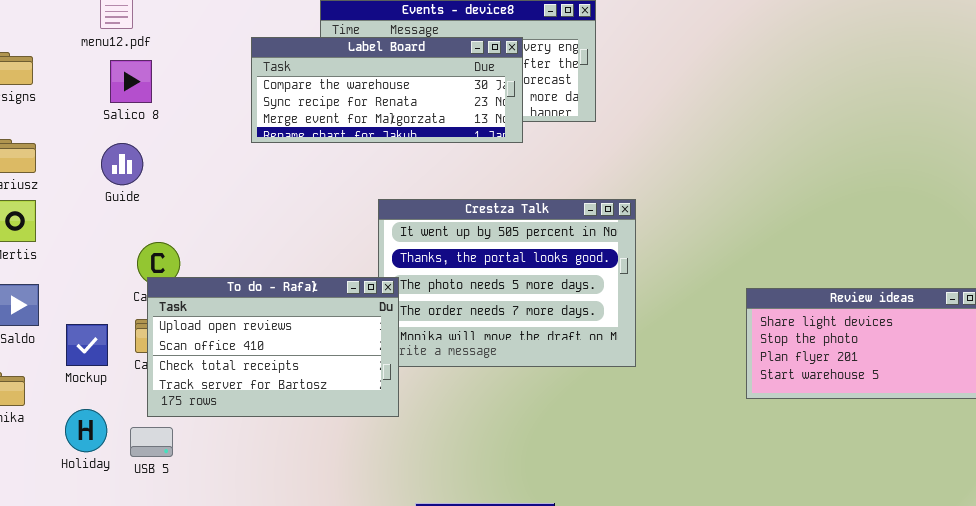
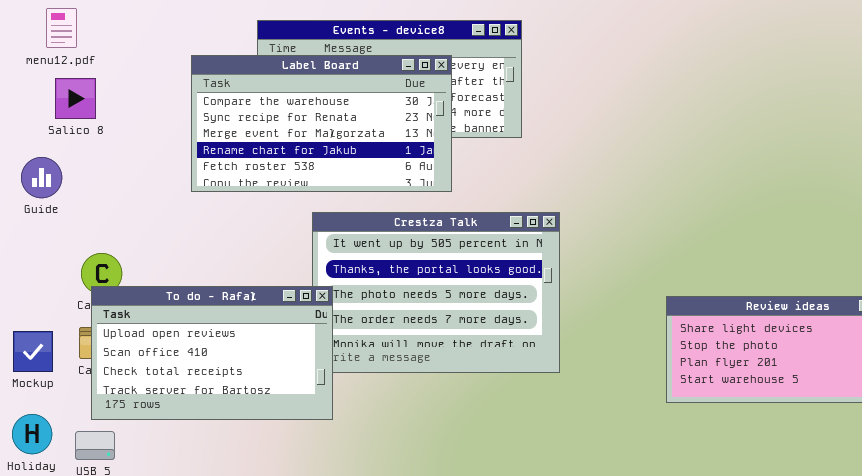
Label Board: [251,37,523,143] -> [191,55,452,192], resized
Guide: [101,143,143,185] -> [21,157,62,198], moved

